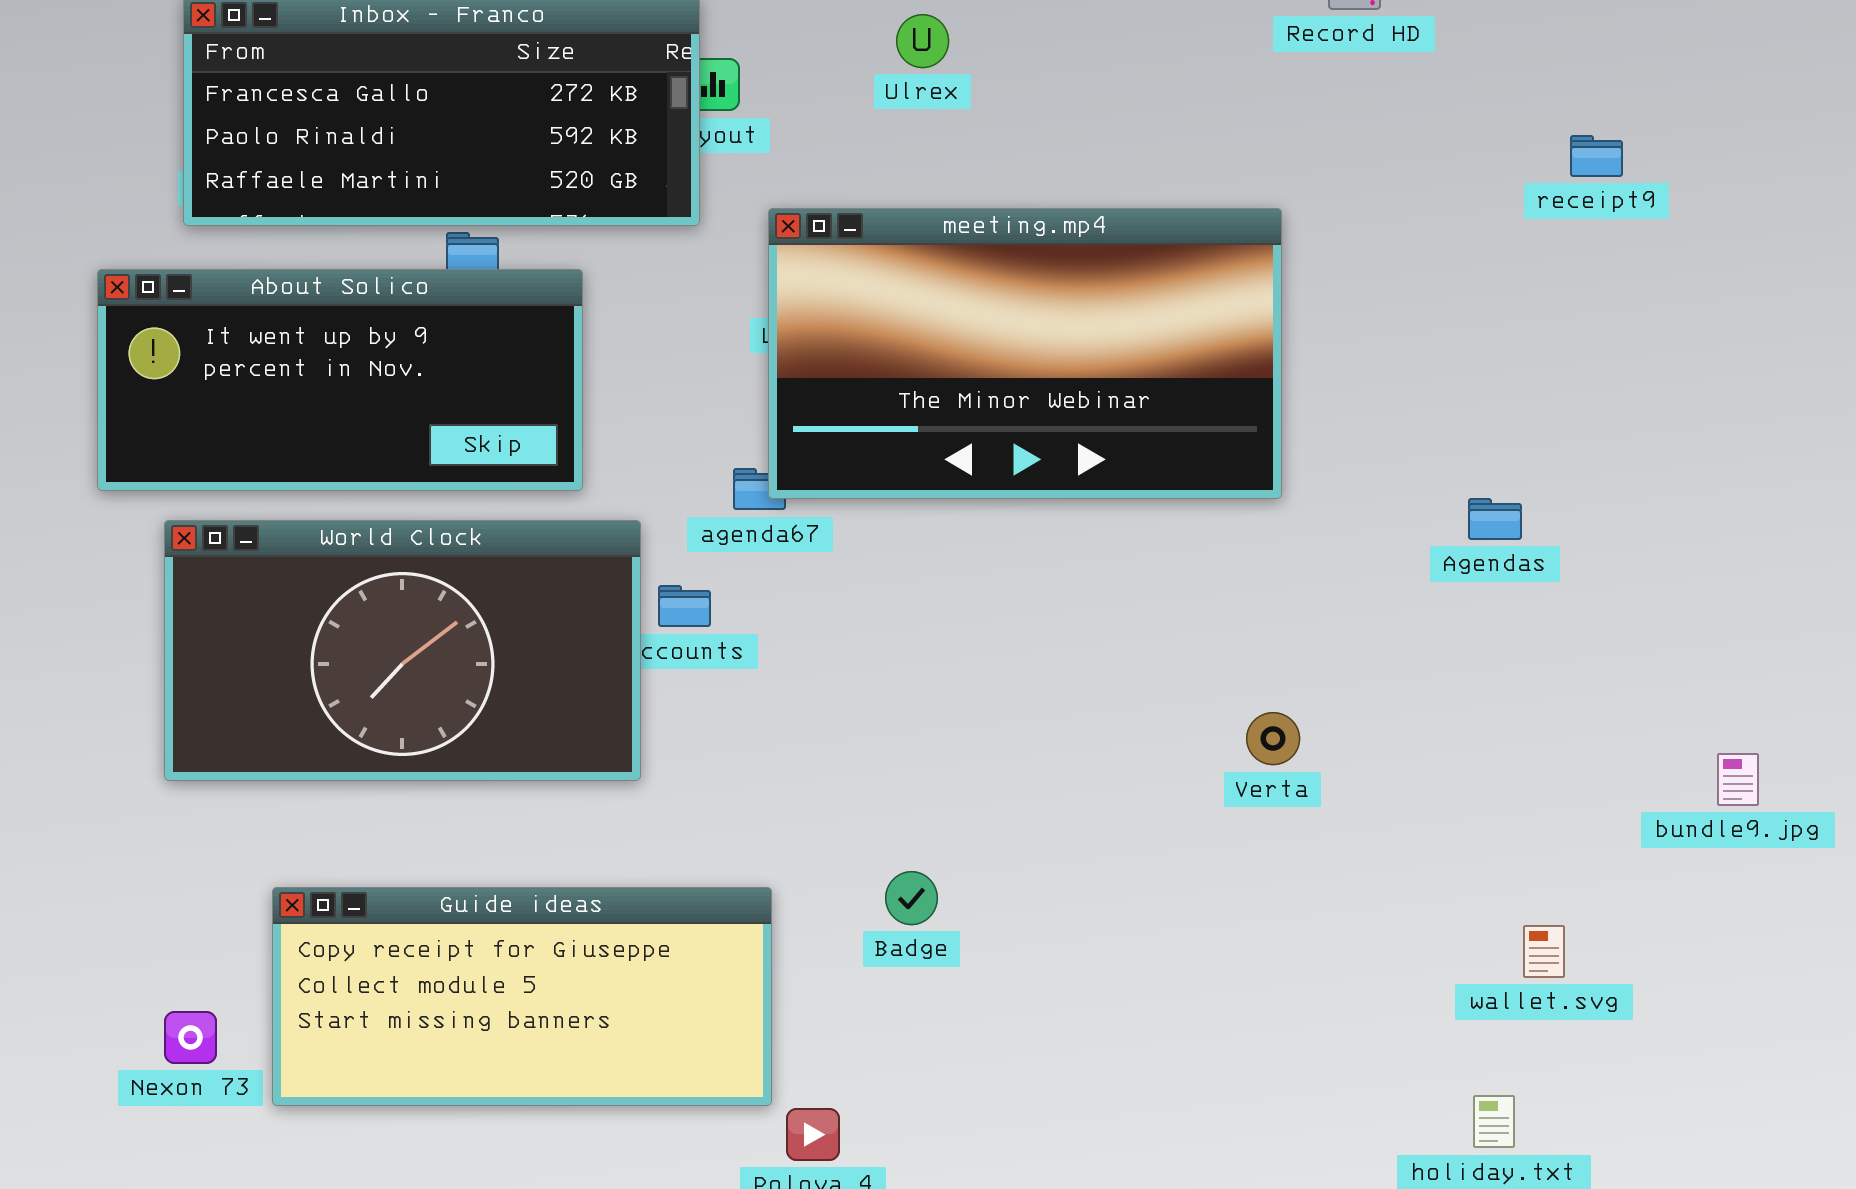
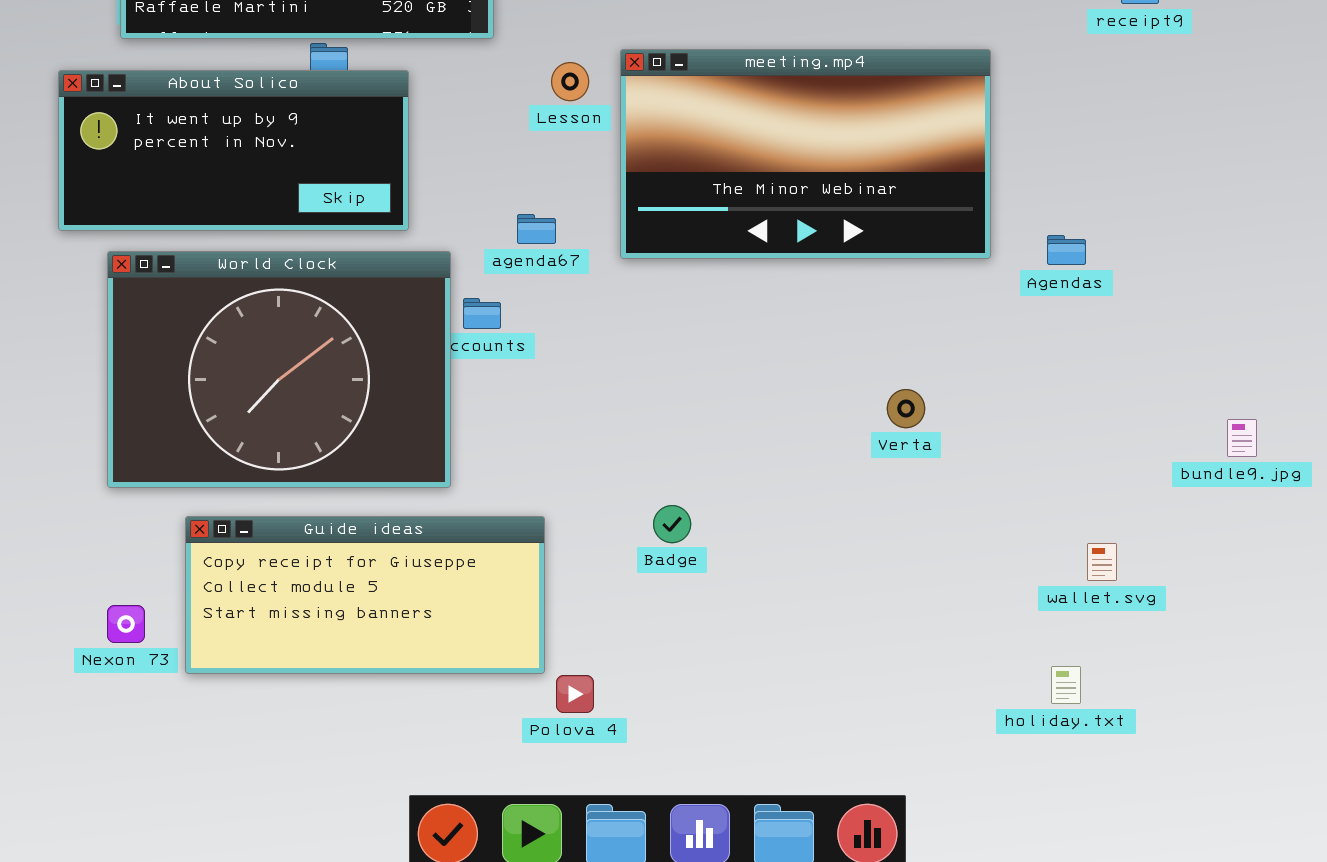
meeting.mp4: [768,208,1282,499] -> [620,49,991,259], moved
World Clock: [164,520,641,781] -> [107,251,451,488], resized
Badge: [885,871,938,925] -> [653,505,691,543], moved

